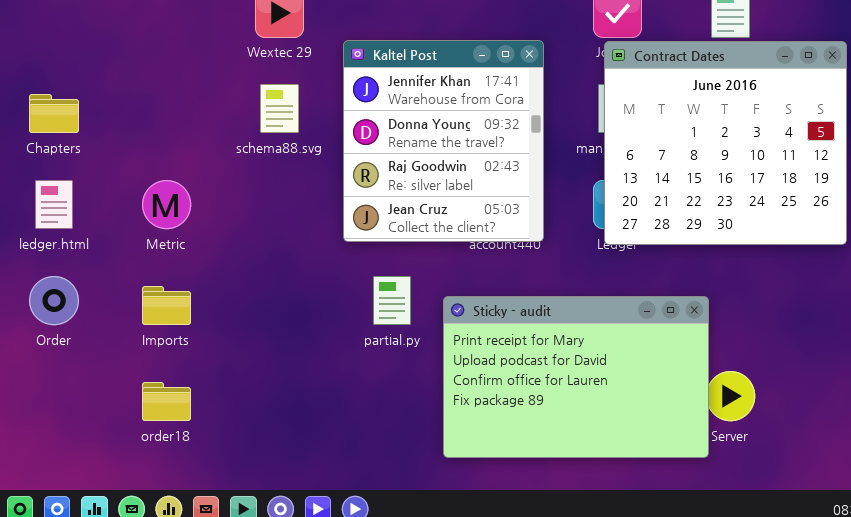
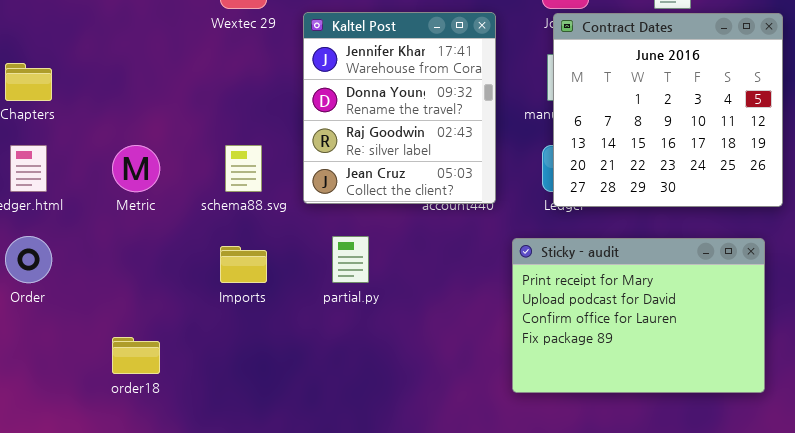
schema88.svg: [260,84,299,133] -> [225,145,262,192], moved
Imports: [142,286,191,325] -> [220,246,267,283], moved
Sticky - audit: [443,296,709,458] -> [512,238,765,393], moved

